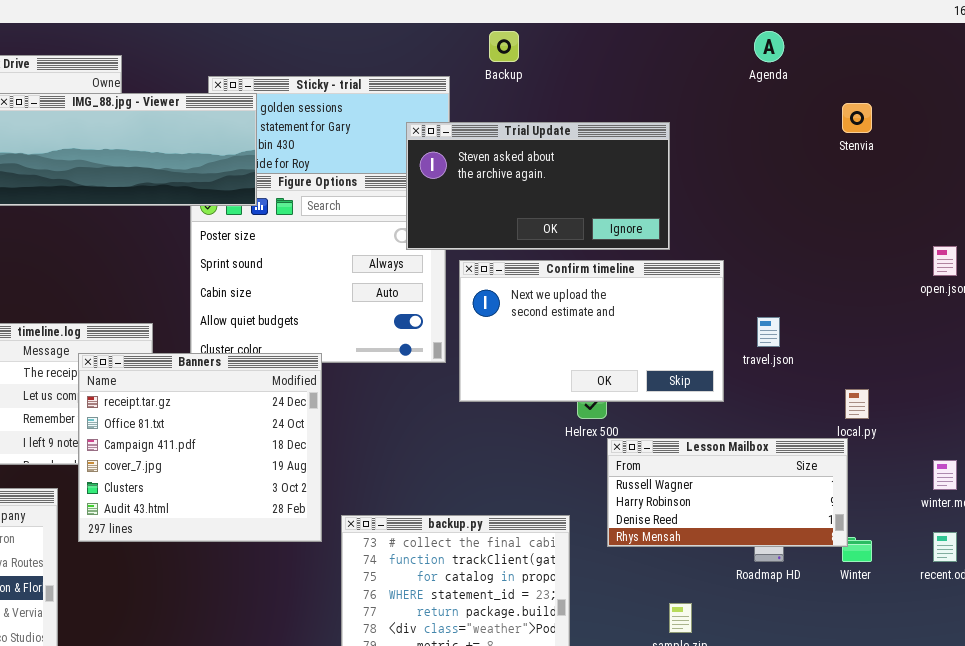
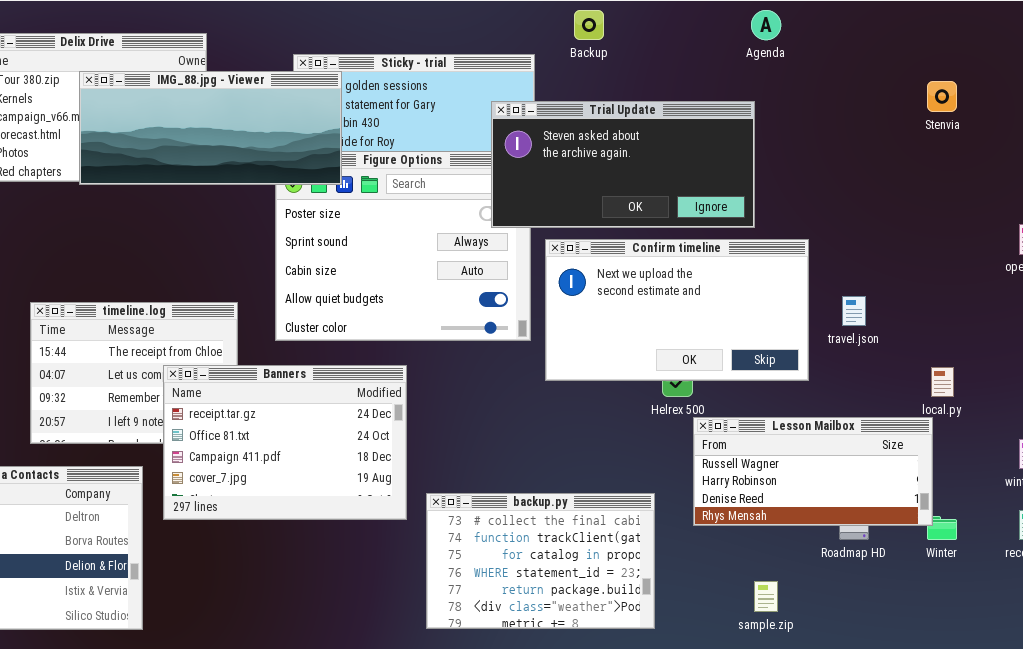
Agenda: [754,31,784,62] -> [751,10,781,40], moved
Banners: [78,353,322,542] -> [163,365,407,520], resized

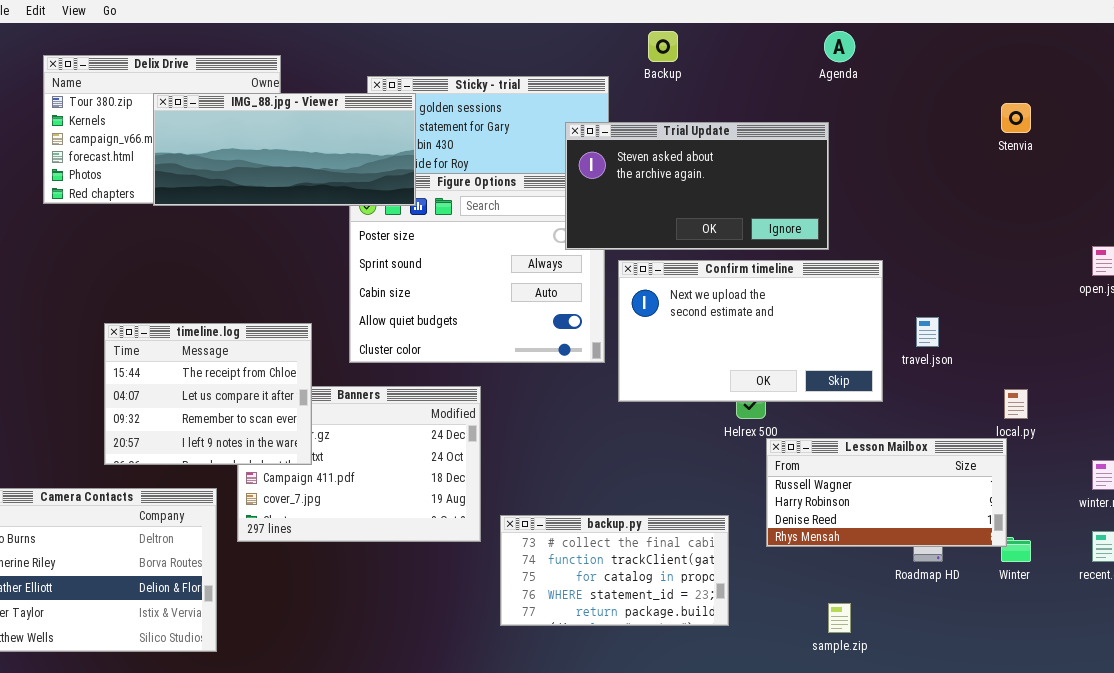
timeline.log: [30,302,238,444] -> [104,323,312,465], raised
backup.py: [426,493,655,629] -> [500,515,729,626], resized

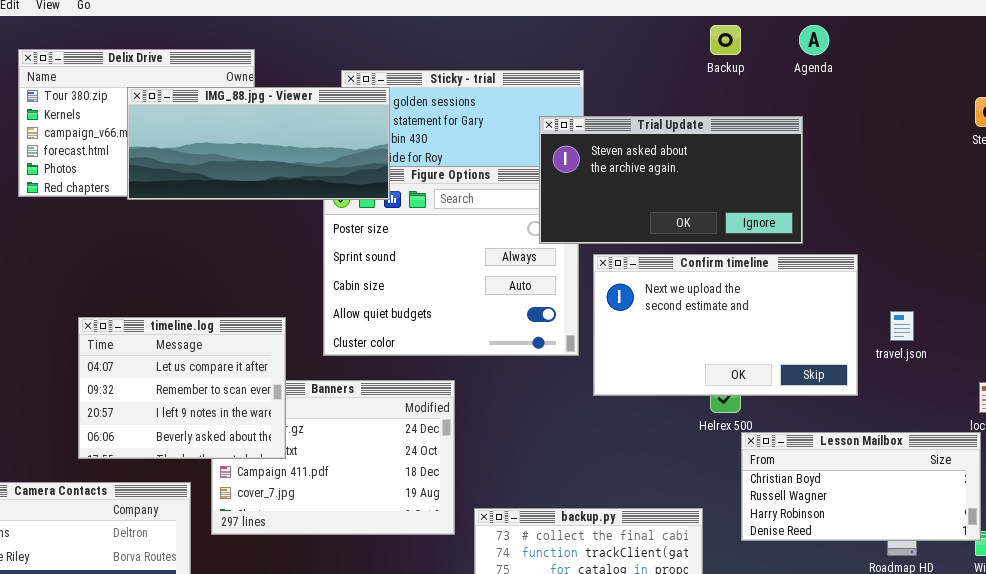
Backup: [648,31,678,62] -> [710,25,741,55], moved
timeline.log: [104,323,312,465] -> [78,317,286,459], scrolled down 1 row
Lesson Mailbox: [766,438,1007,547] -> [741,432,981,541], scrolled up 1 row

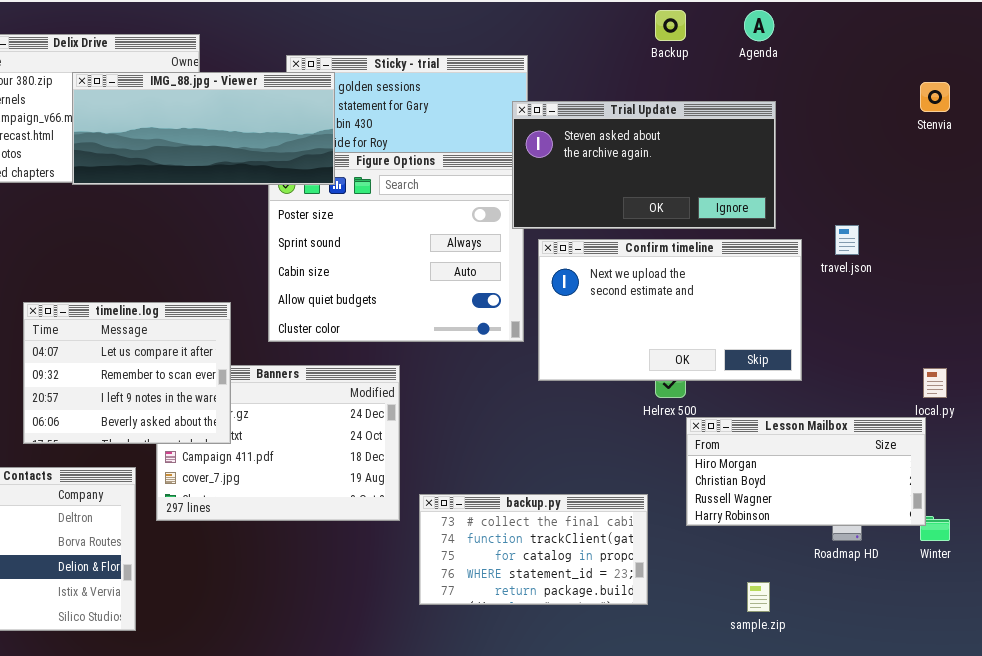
Trial Update: [539,116,803,244] -> [512,101,776,229], moved
travel.json: [890,311,914,341] -> [835,225,859,255], moved
Lesson Mailbox: [741,432,981,541] -> [686,417,926,526], scrolled up 1 row

